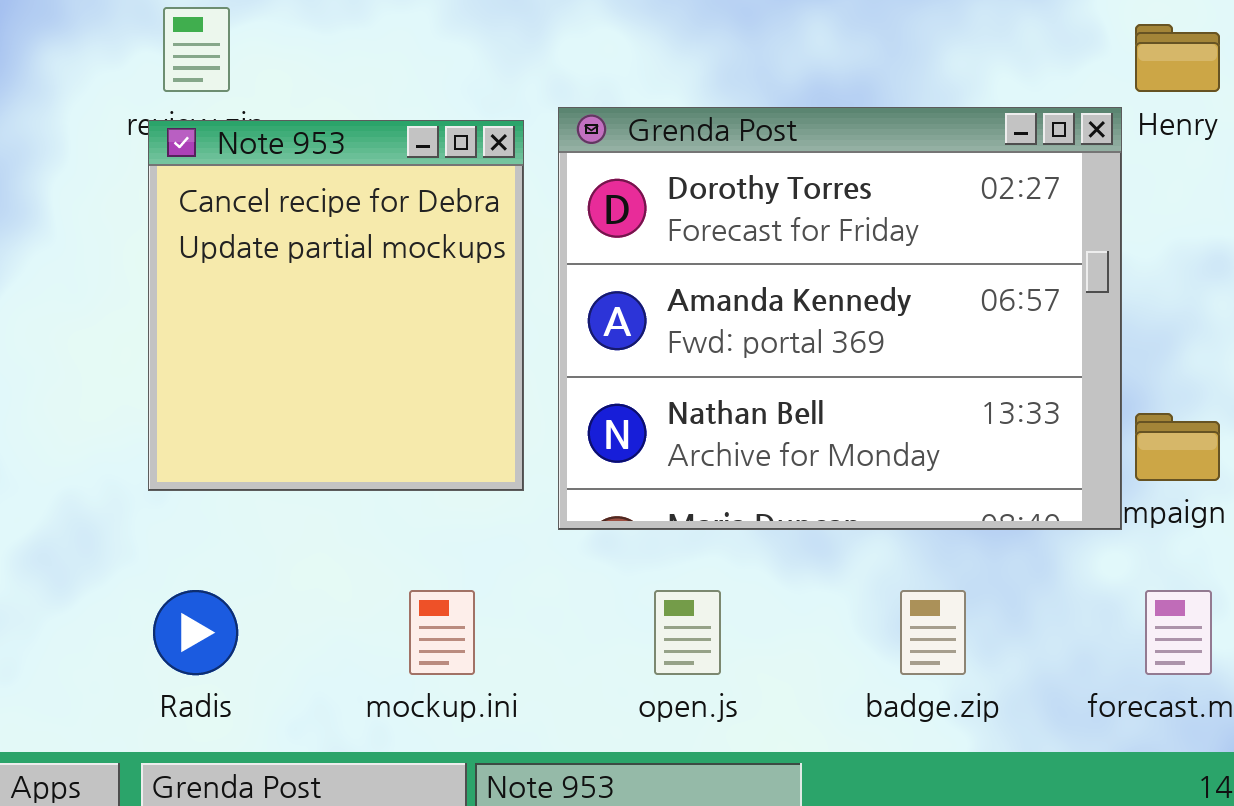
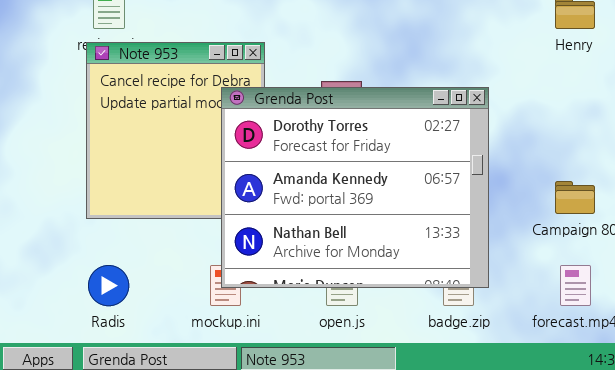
Grenda Post: [558,107,1122,530] -> [221,87,489,288], moved

